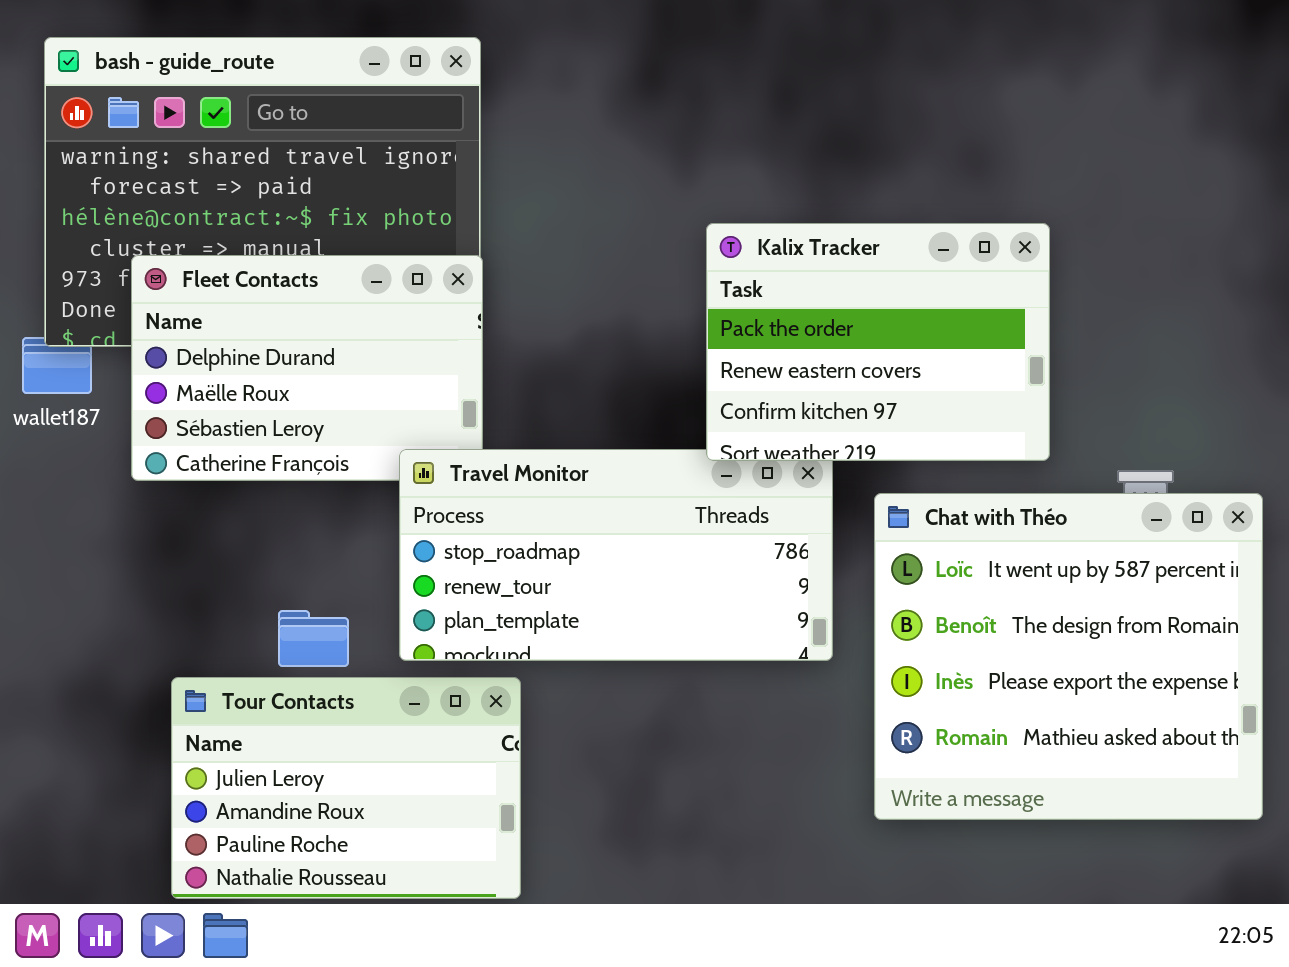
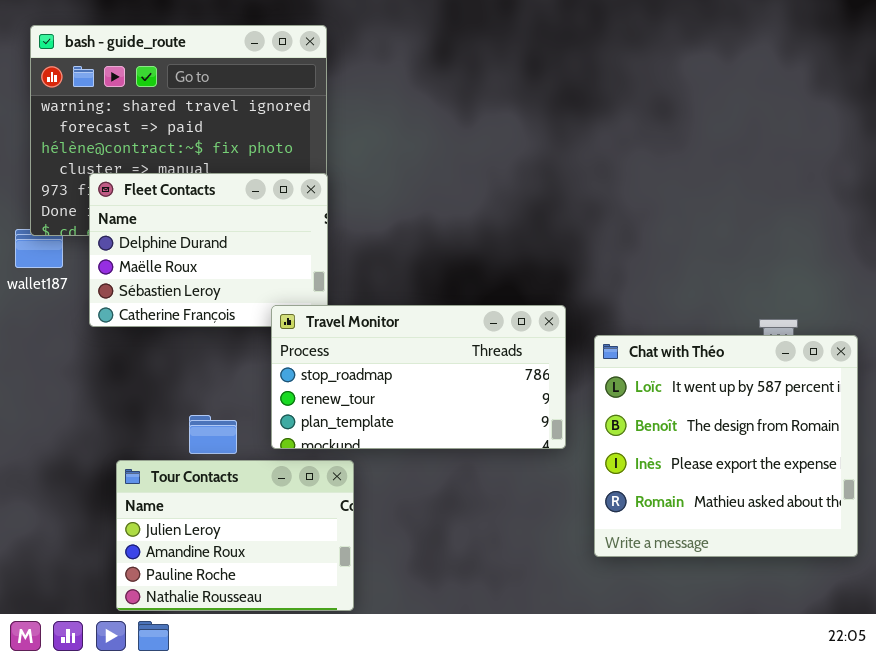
Kalix Tracker: [706,223,1050,461] -> none, closed

